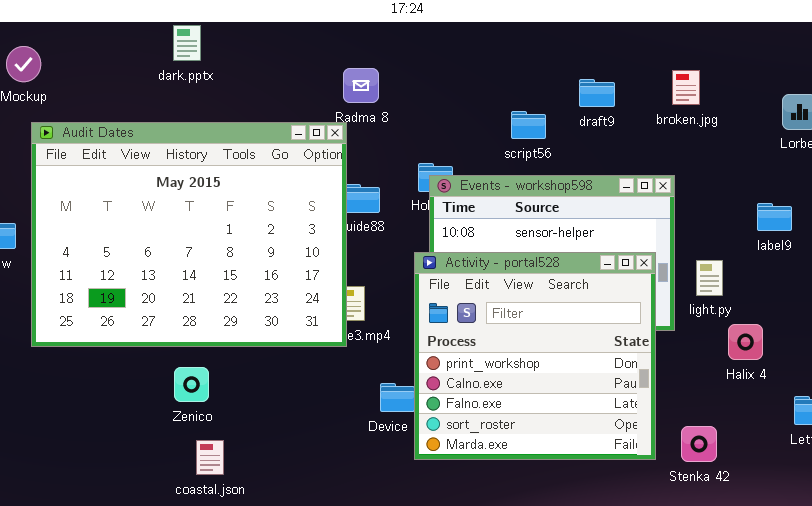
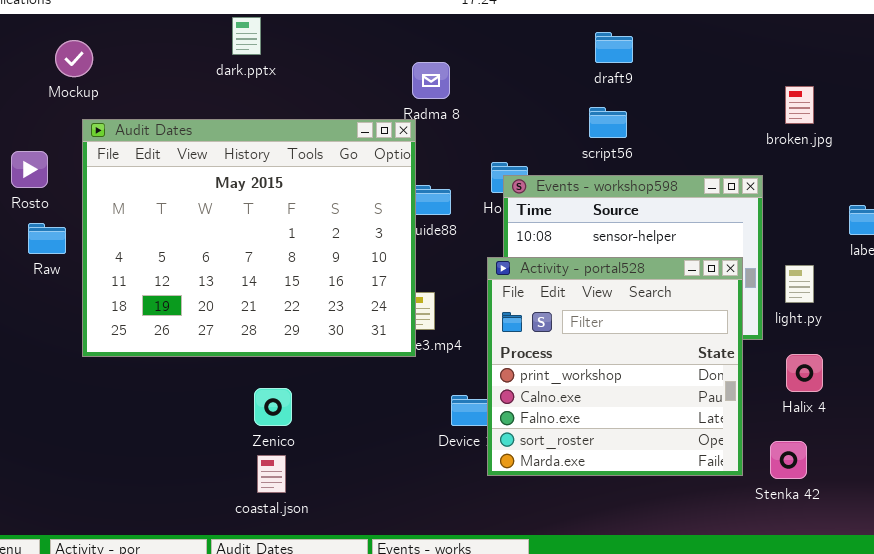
broken.jpg: [672,70,700,105] -> [785,86,814,124], moved
draft9: [579,79,615,107] -> [595,32,633,63], moved
Halix 4: [728,324,763,360] -> [786,354,823,392], moved
Zenico: [174,367,209,402] -> [254,388,292,426], moved

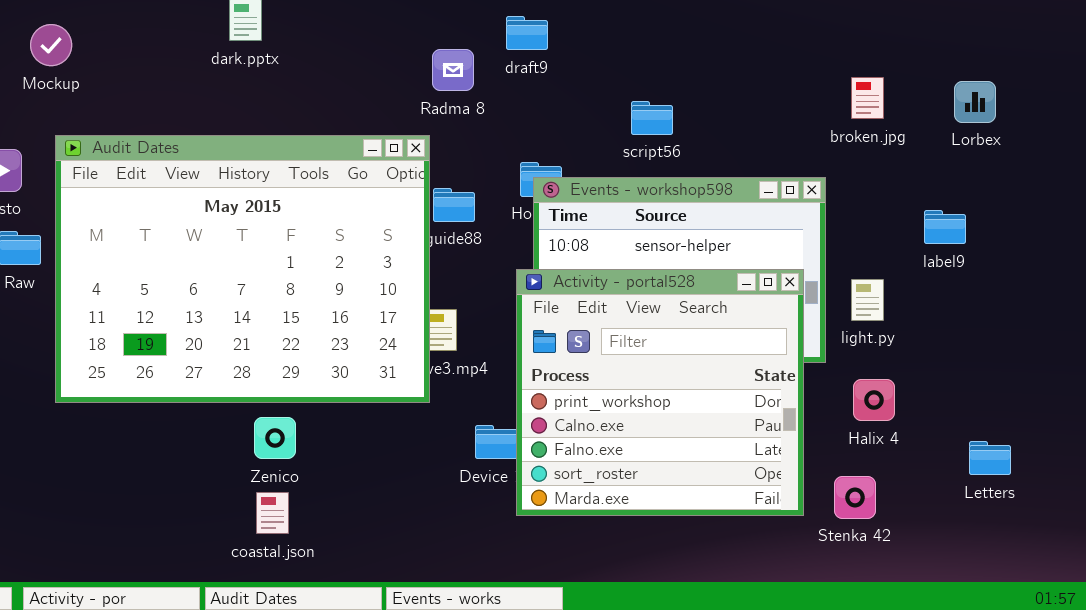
draft9: [595,32,633,63] -> [506,16,548,50], moved
Audit Dates: [82,119,416,357] -> [55,135,430,403], moved

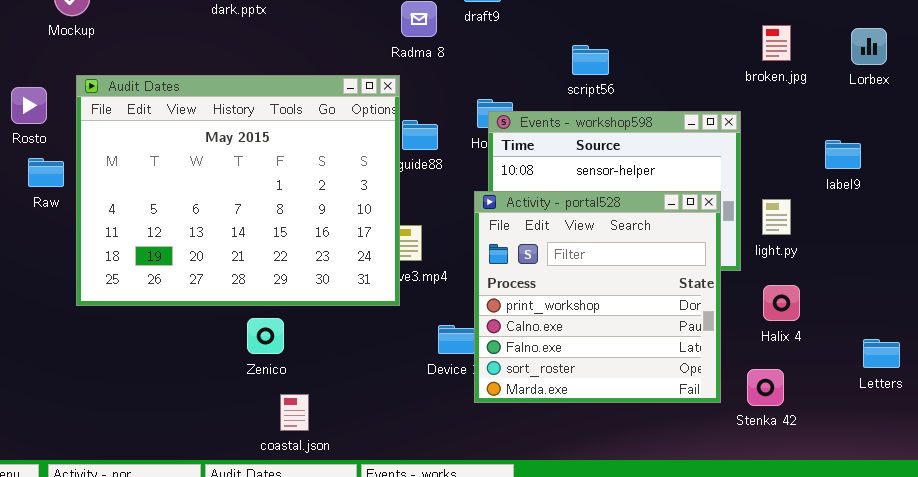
coastal.json: [256,492,289,534] -> [280,394,309,431], moved

